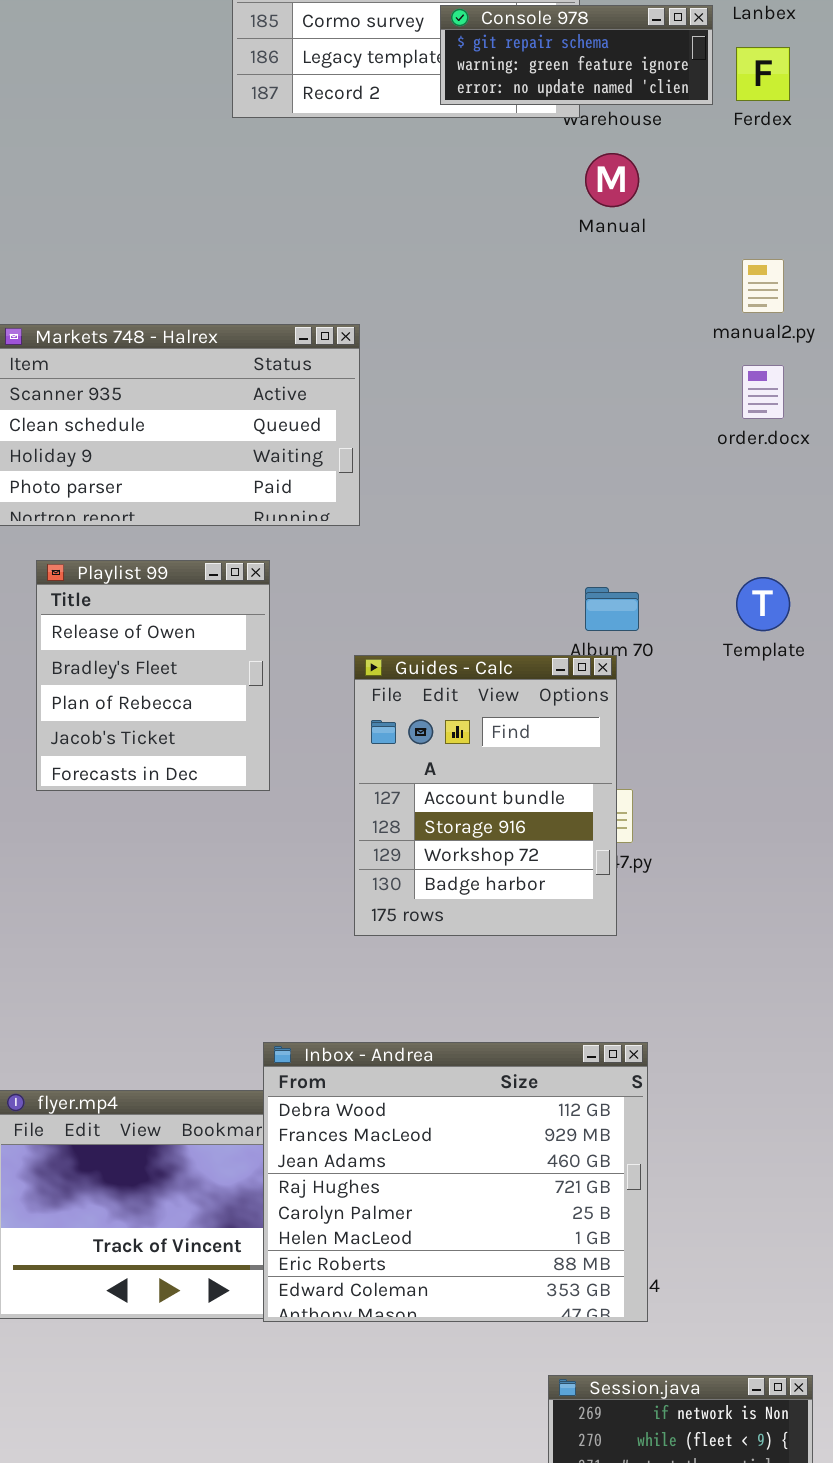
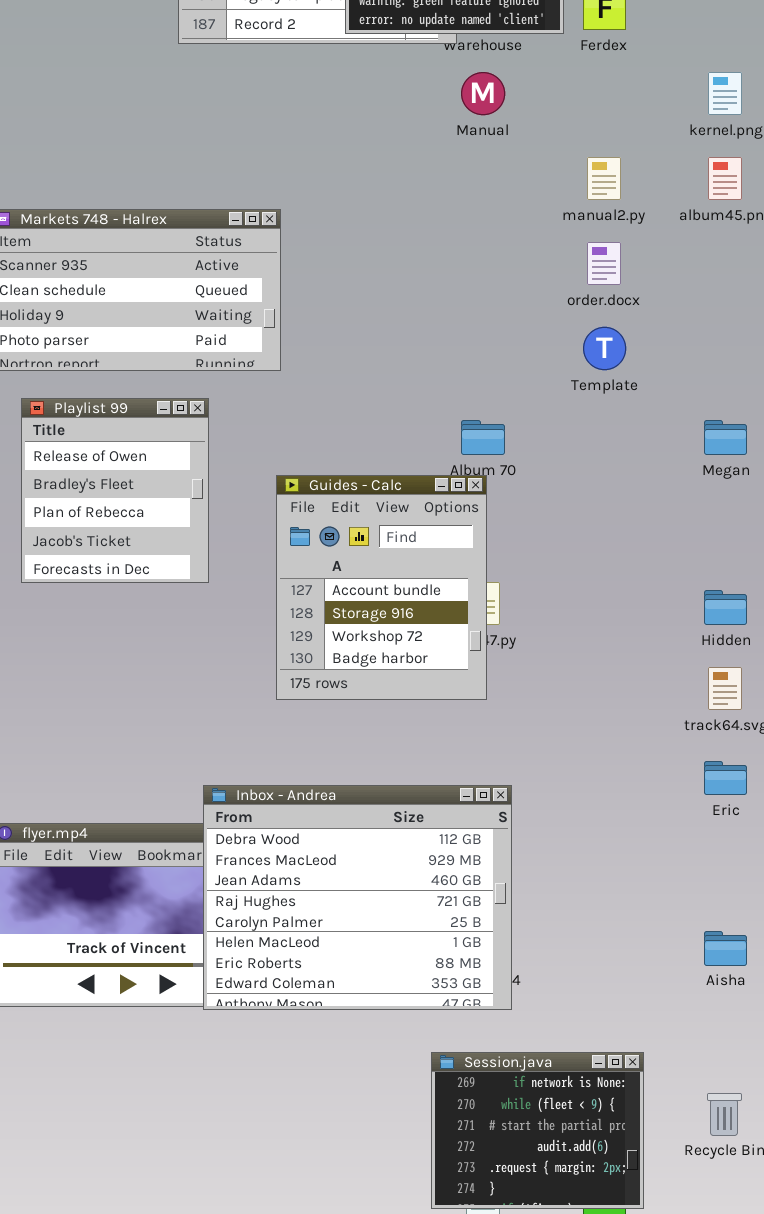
Template: [736,577,790,631] -> [583,327,626,370], moved

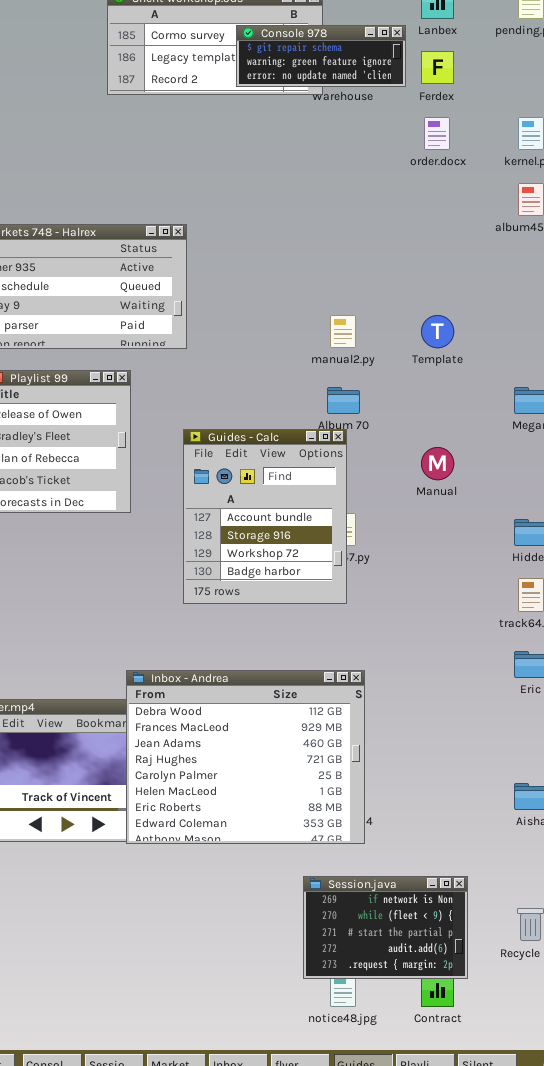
Manual: [461,72,505,115] -> [421,447,454,480], moved
manual2.py: [587,157,621,200] -> [330,315,356,348], moved
order.docx: [587,242,621,285] -> [424,117,450,150], moved
Session.java: [431,1052,644,1209] -> [303,876,468,979], resized

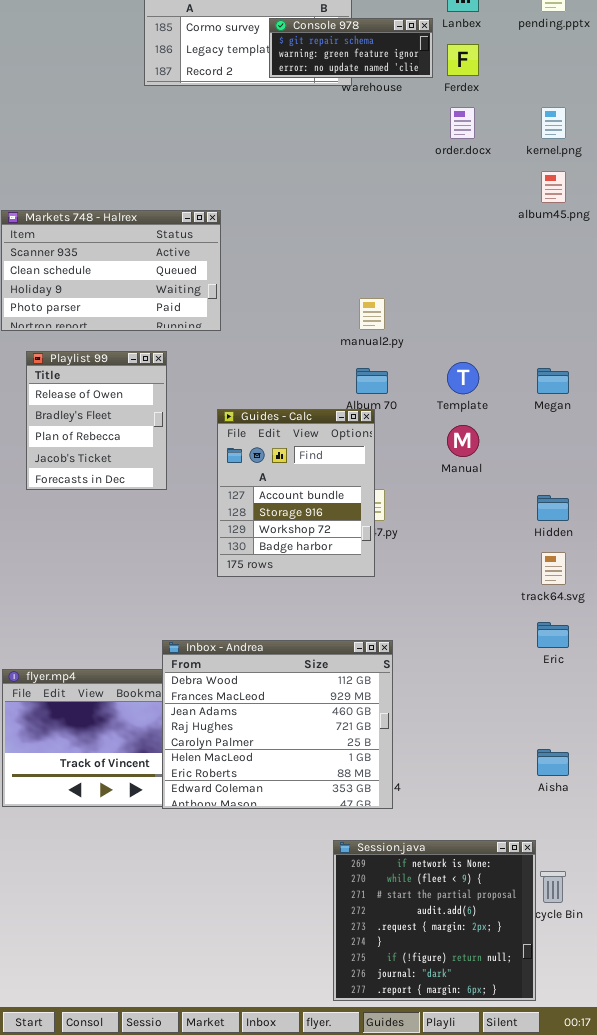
Template: [421,315,454,348] -> [447,362,479,394], moved
Session.java: [303,876,468,979] -> [333,840,536,1001], resized

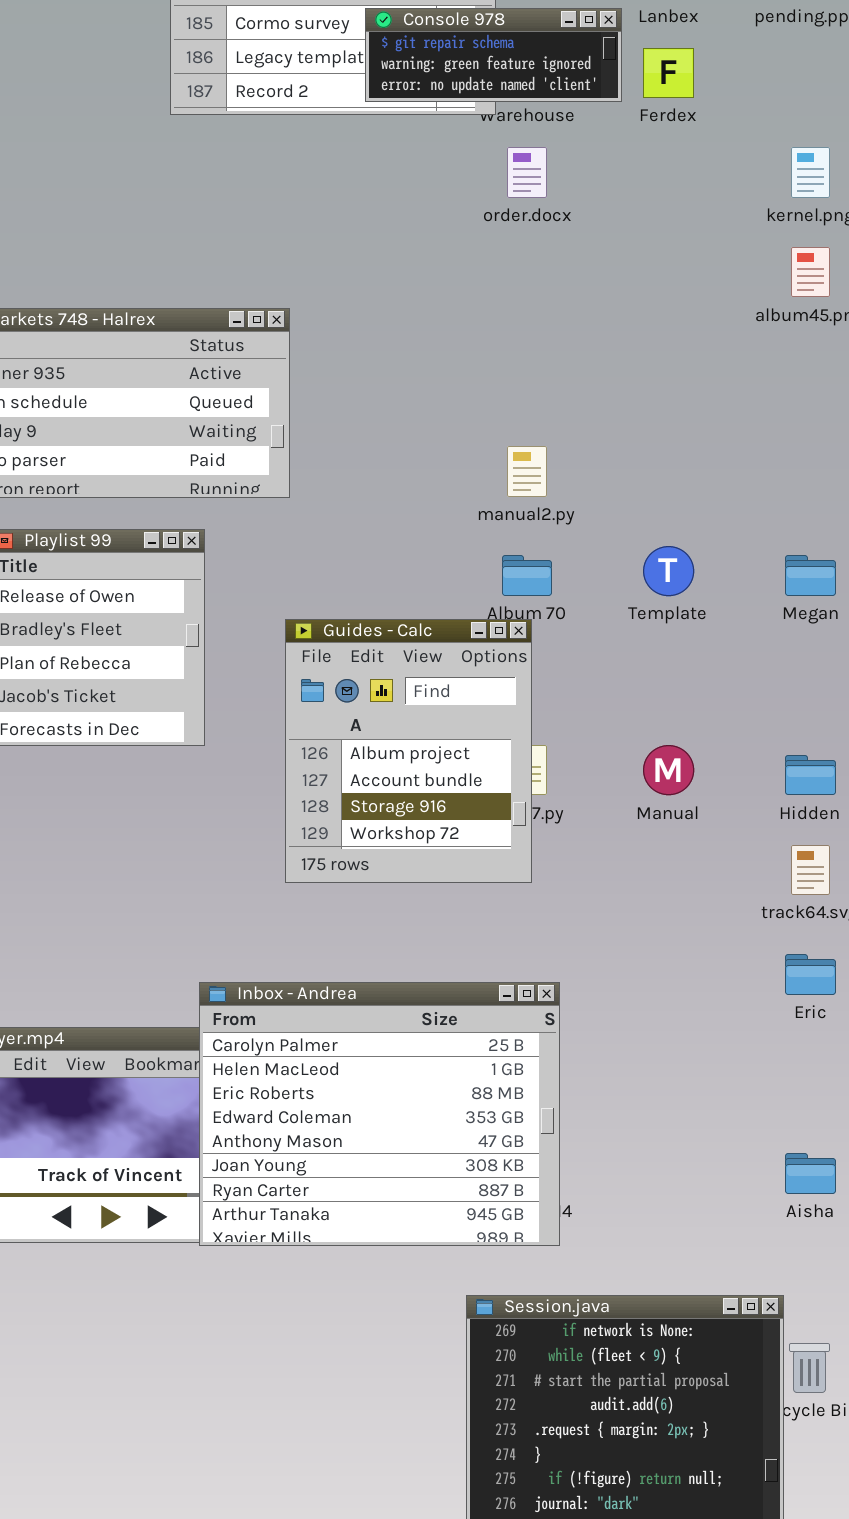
order.docx: [450,107,475,139] -> [507,147,547,198], moved
Guides - Calc: [217,409,375,577] -> [285,619,532,883], scrolled up 1 row
Manual: [447,425,479,457] -> [643,745,694,795], moved
Inbox - Andrea: [162,640,393,809] -> [199,982,560,1246], scrolled down 4 rows

